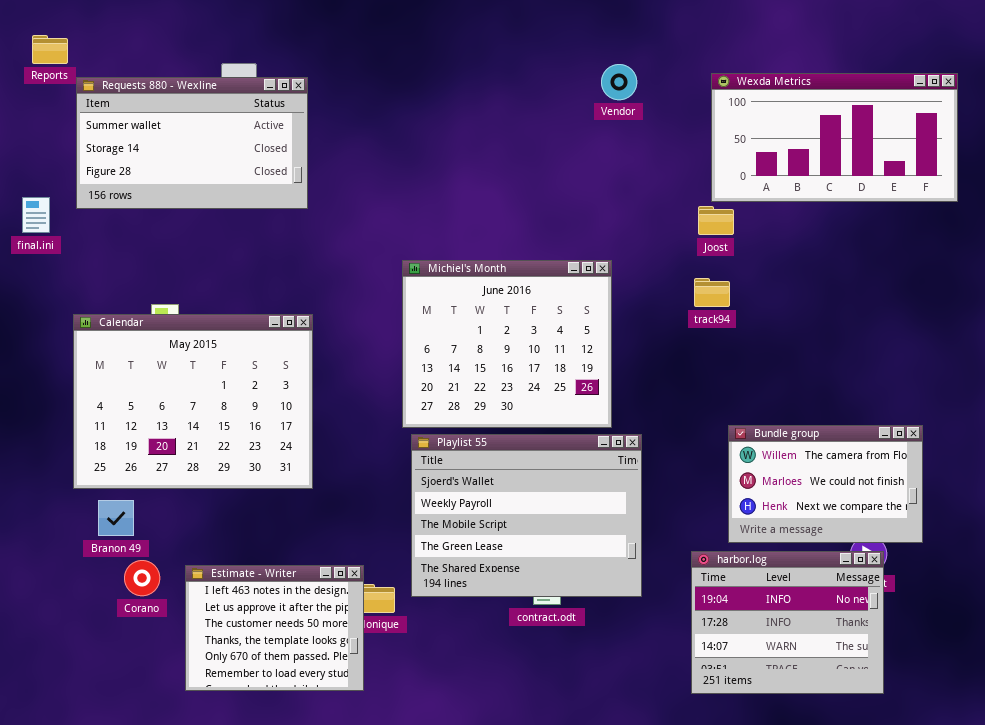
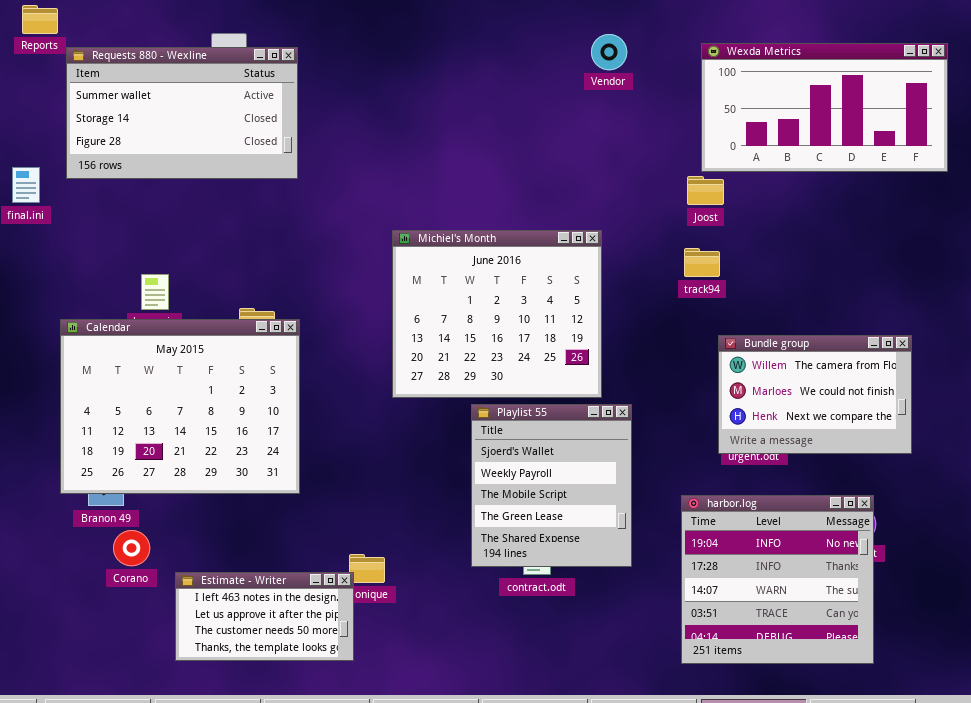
Calendar: [73,314,313,489] -> [60,319,300,494], moved
Bundle group: [728,425,923,543] -> [718,335,912,454], moved
Playlist 55: [411,434,642,597] -> [471,404,632,567], resized
harbor.log: [691,551,884,694] -> [681,495,874,664], resized
Estimate - Writer: [185,565,364,691] -> [175,572,354,661], resized

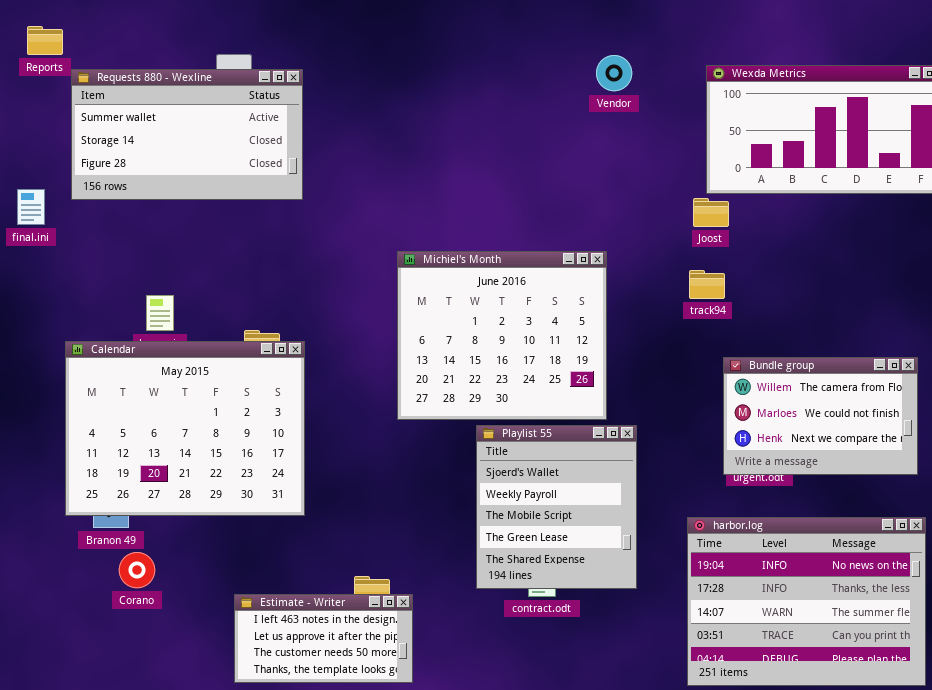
harbor.log: [681,495,874,664] -> [687,517,926,686], resized
Estimate - Writer: [175,572,354,661] -> [234,594,413,683], moved

